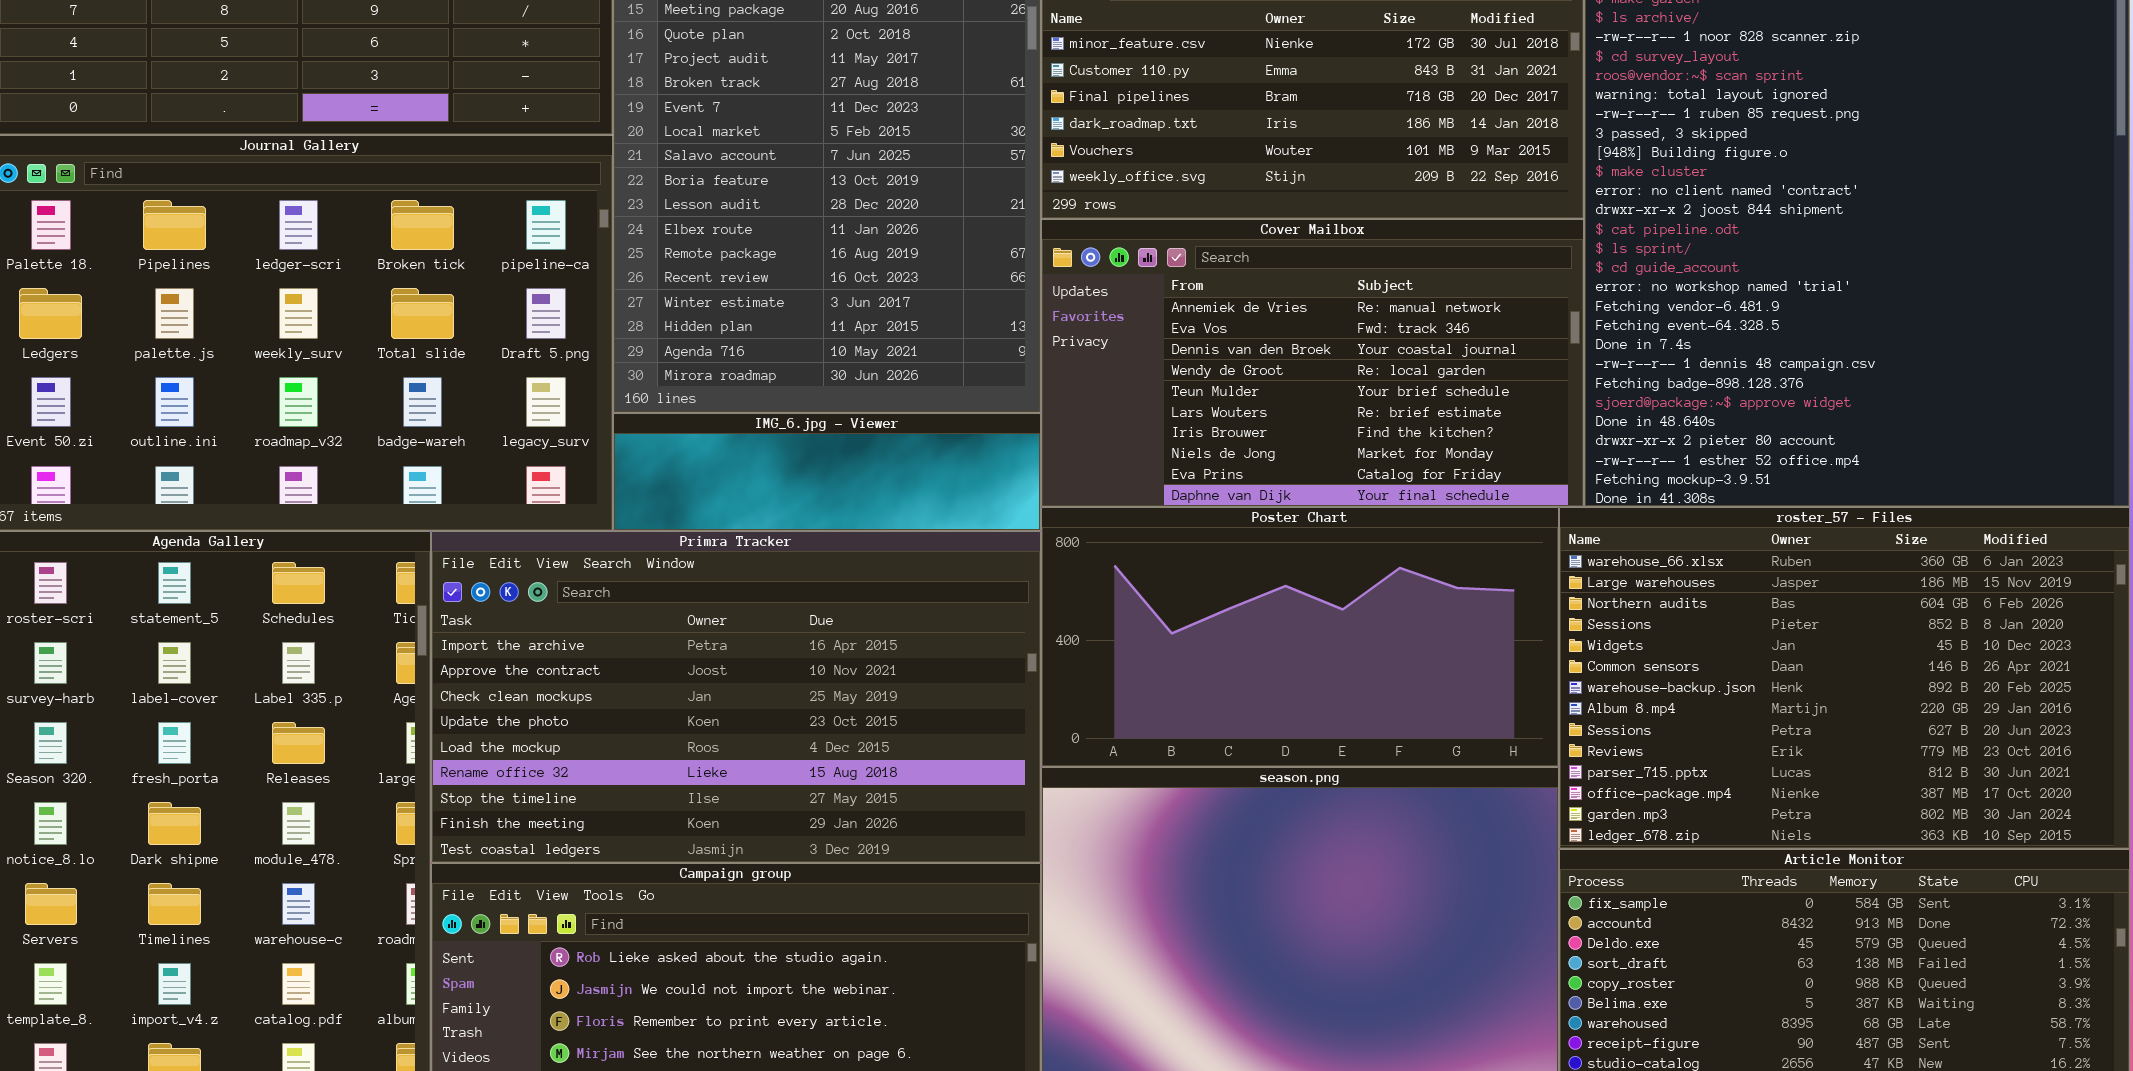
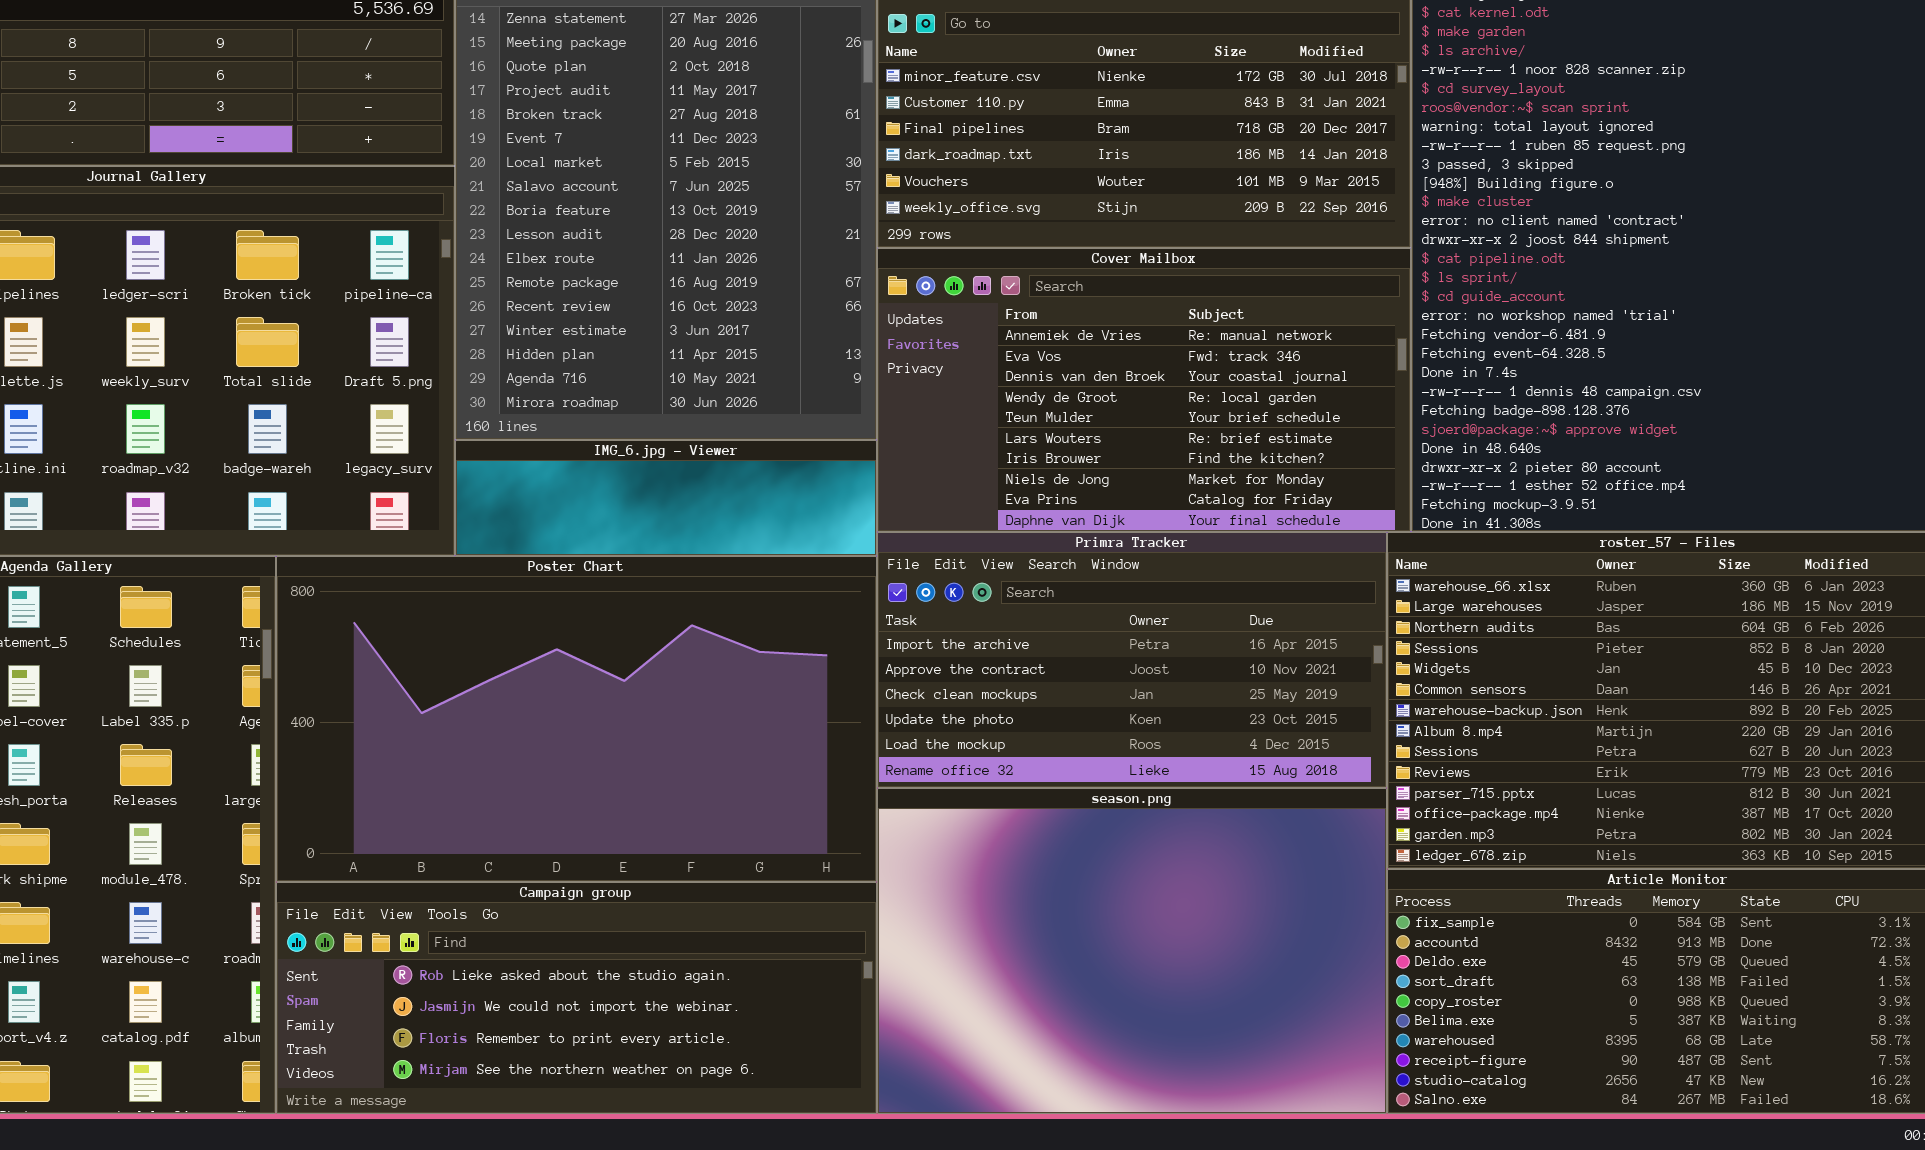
Poster Chart: [1041,507,1559,767] -> [276,556,877,882], moved, resized
Primra Tracker: [431,531,1041,863] -> [877,532,1387,788], moved, resized

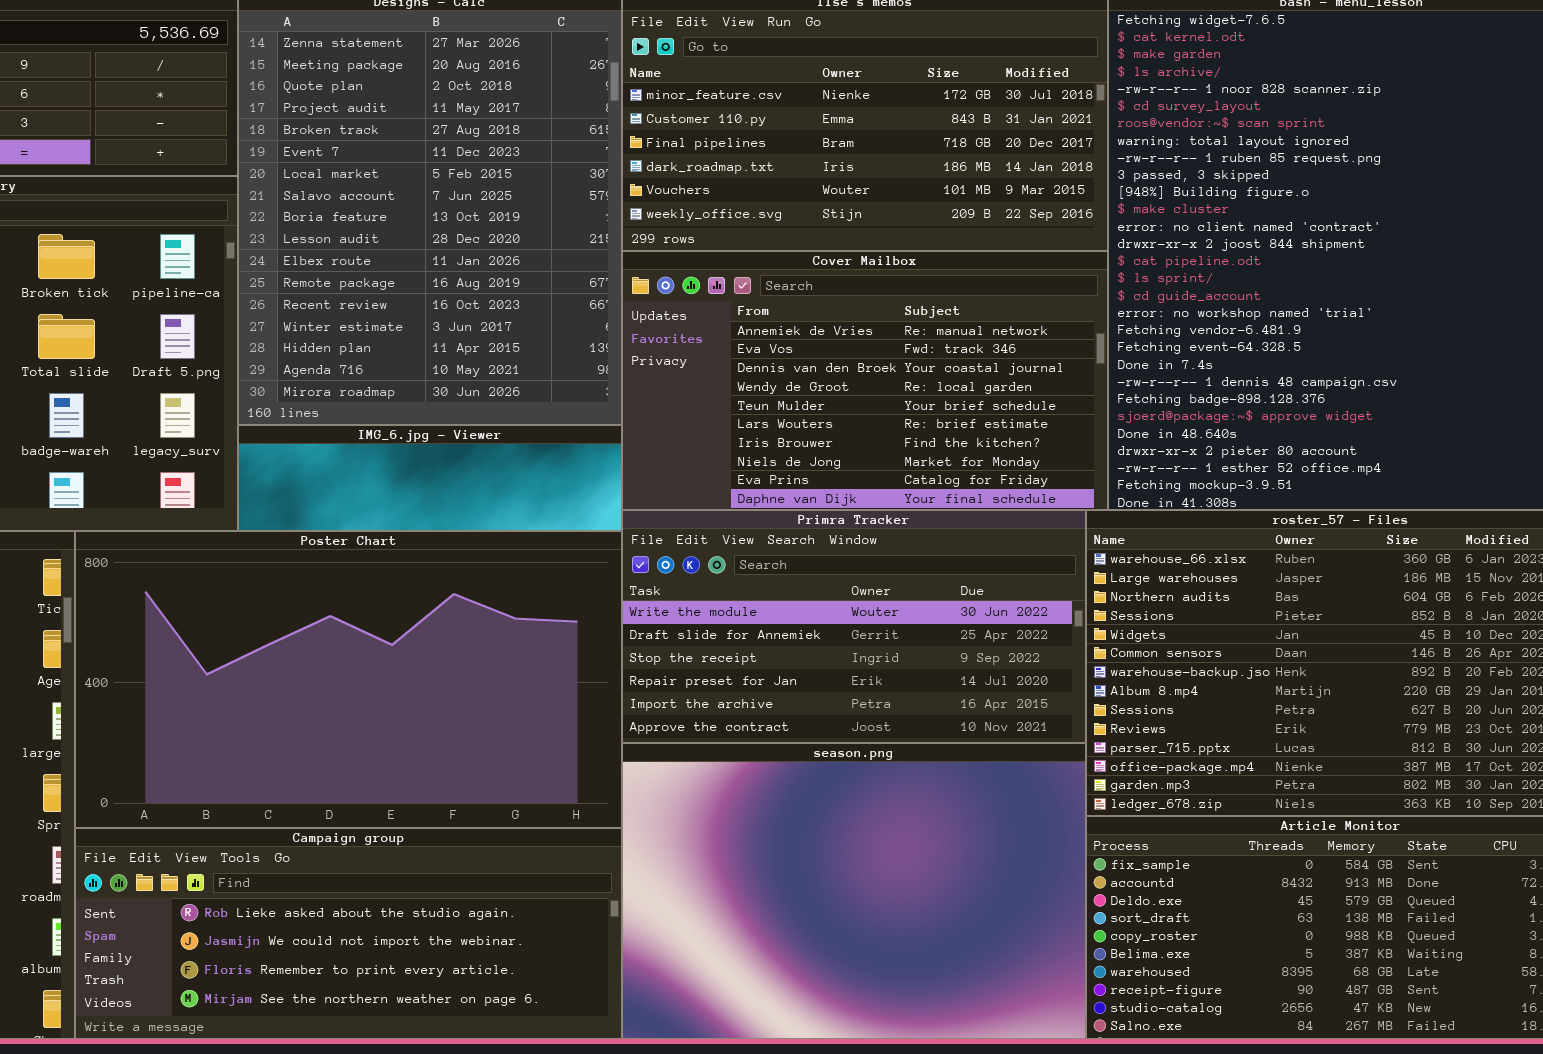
Primra Tracker: [877,532,1387,788] -> [622,510,1086,743], scrolled up 4 rows

